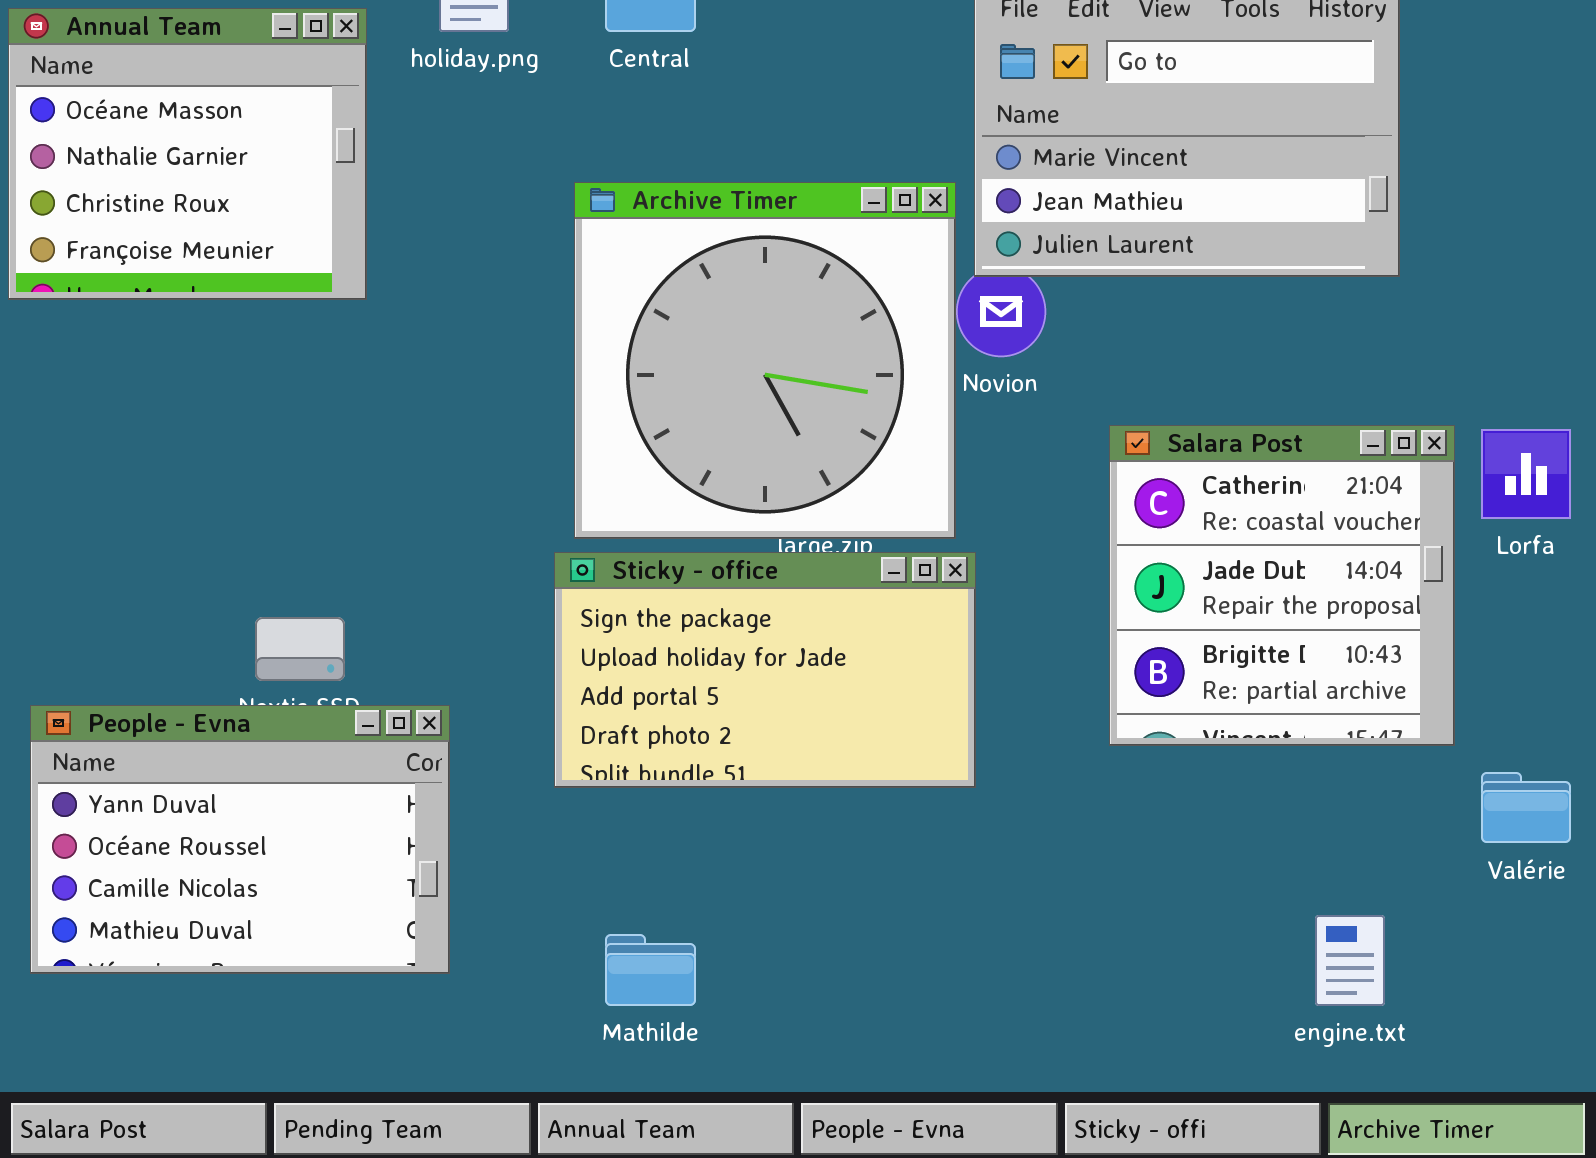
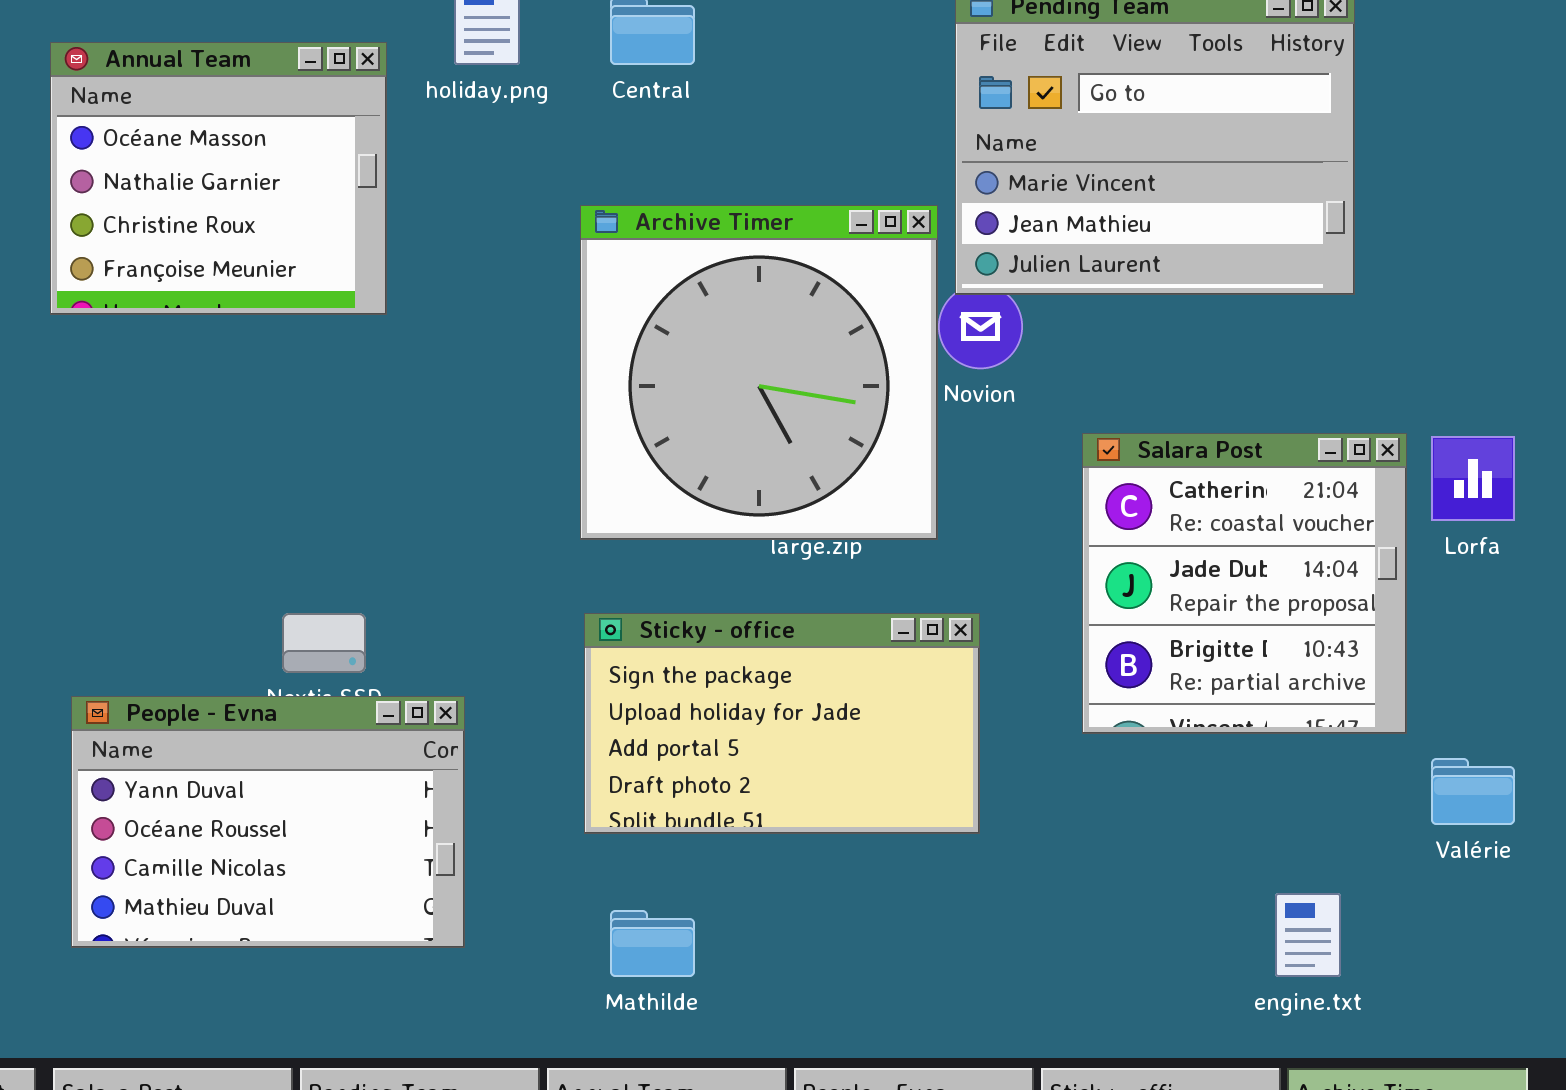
Sticky - office: [554,552,976,788] -> [584,613,980,834], moved

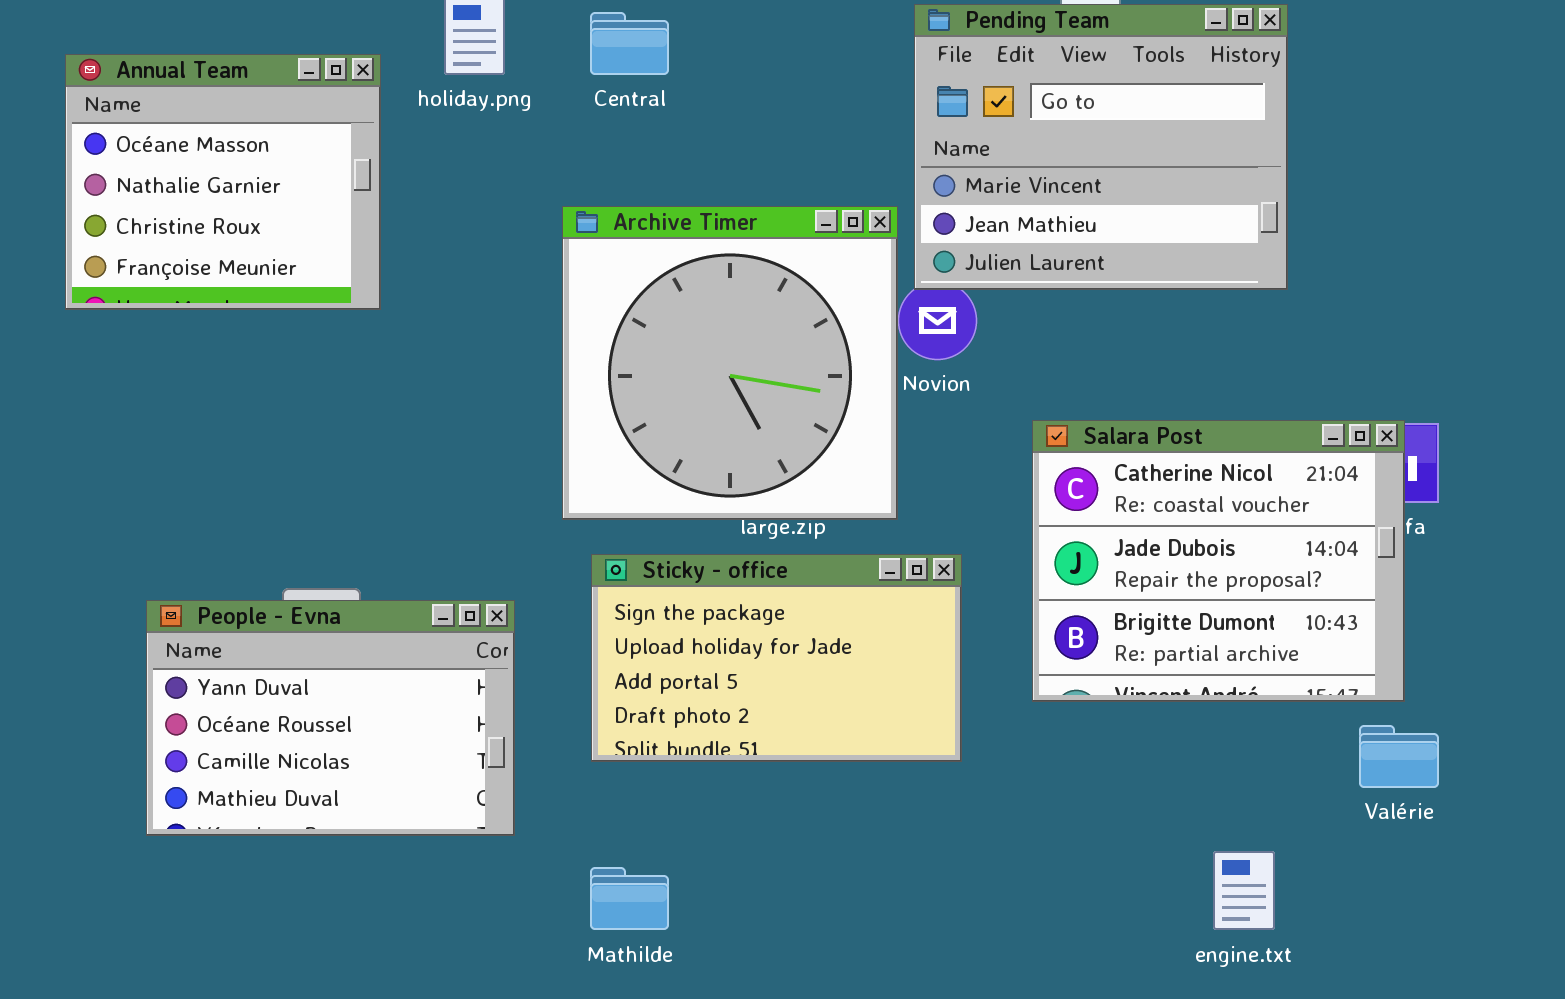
Salara Post: [1082,433,1407,734] -> [1032,420,1405,702], resized
Sticky - office: [584,613,980,834] -> [591,554,962,762], moved
People - Evna: [71,696,465,948] -> [146,600,515,836], moved

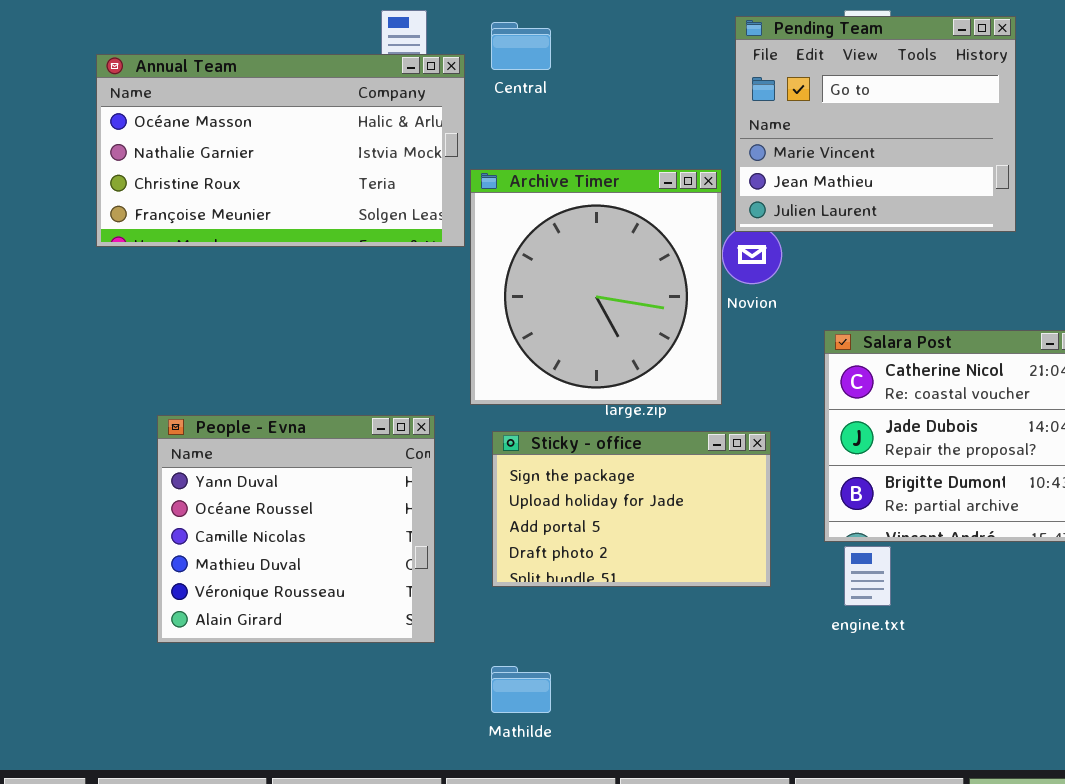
Annual Team: [65,54,381,310] -> [96,54,465,247], resized
People - Evna: [146,600,515,836] -> [157,415,435,643], resized
engine.txt: [1213,851,1275,930] -> [844,546,891,606], moved

